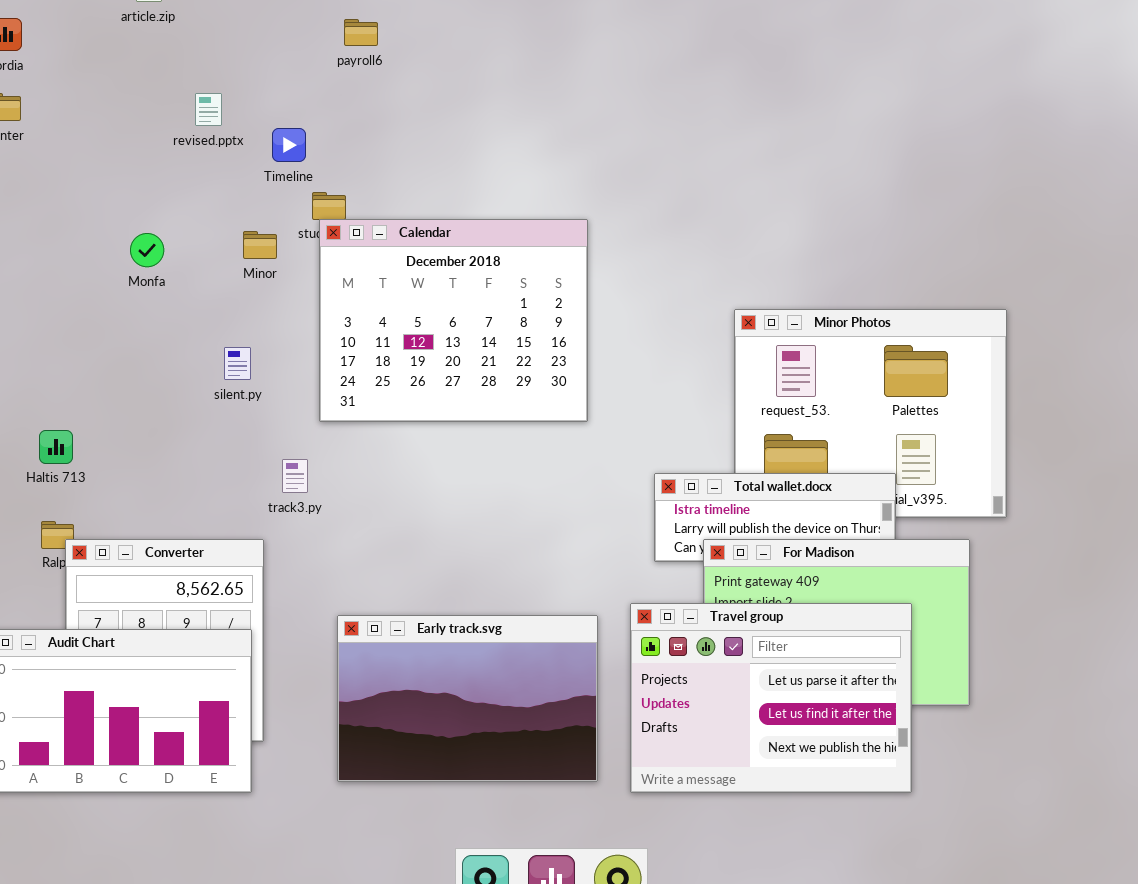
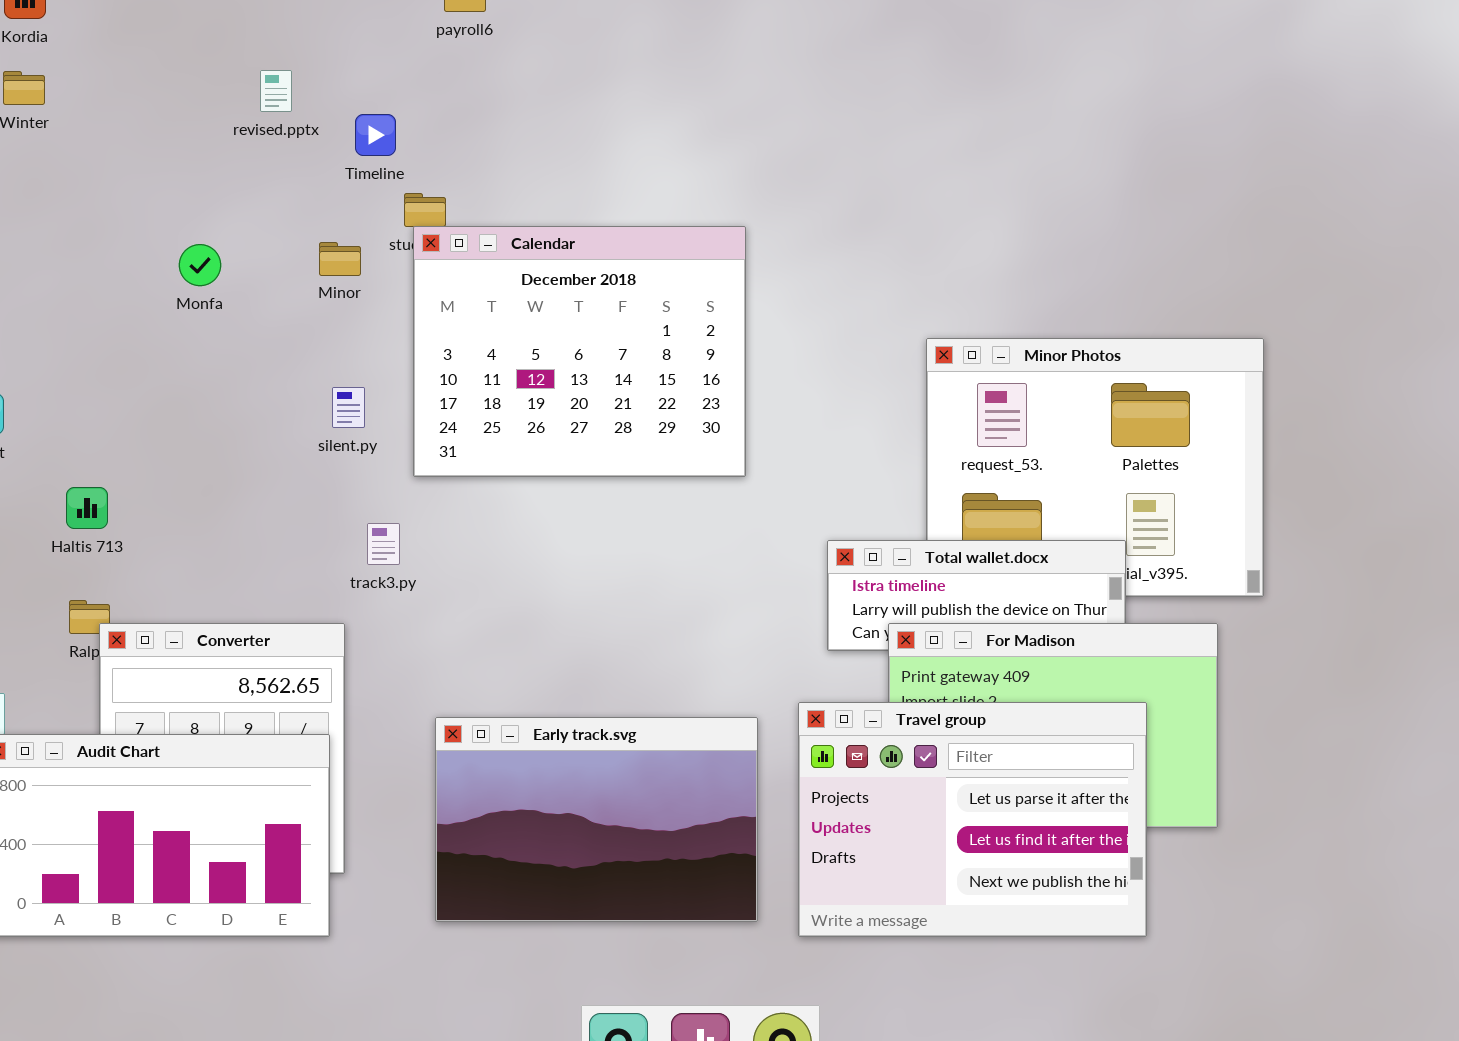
silent.py: [224,347,251,380] -> [332,387,365,428], moved

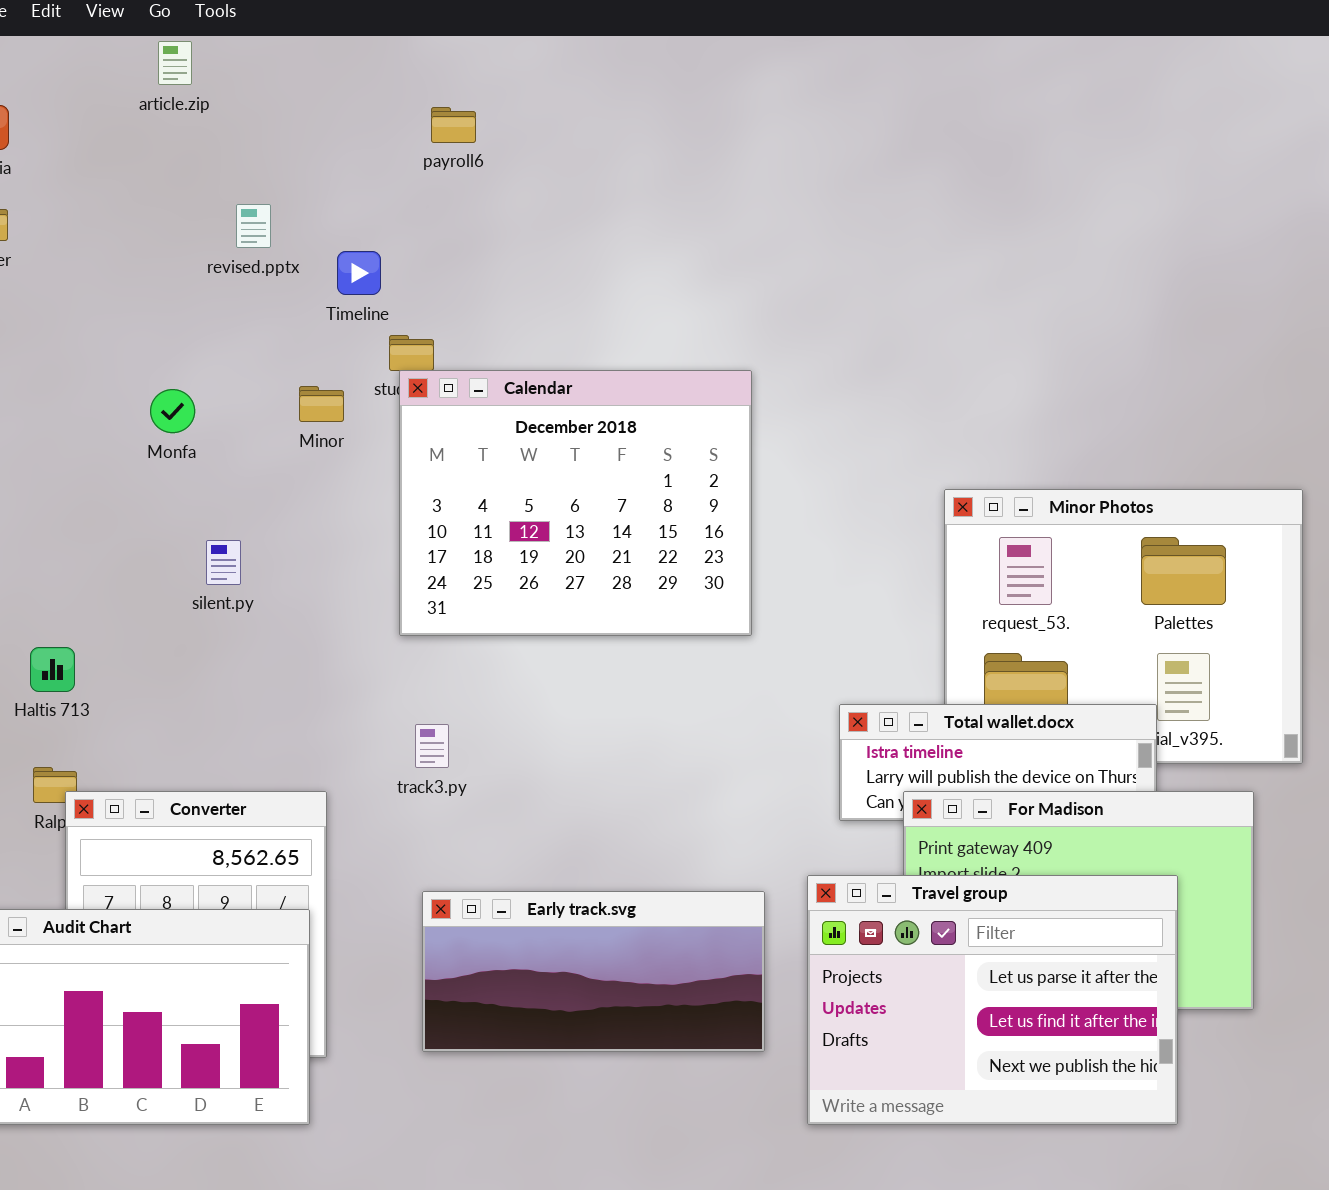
silent.py: [332,387,365,428] -> [206,540,241,585], moved
track3.py: [367,523,400,565] -> [415,724,449,768], moved
Early track.svg: [435,717,758,922] -> [422,891,765,1052], resized

